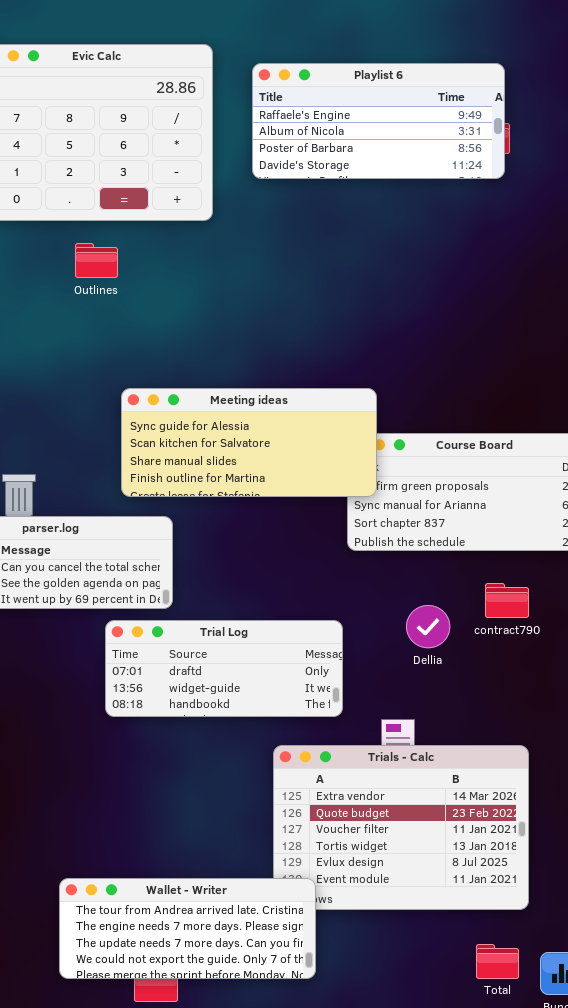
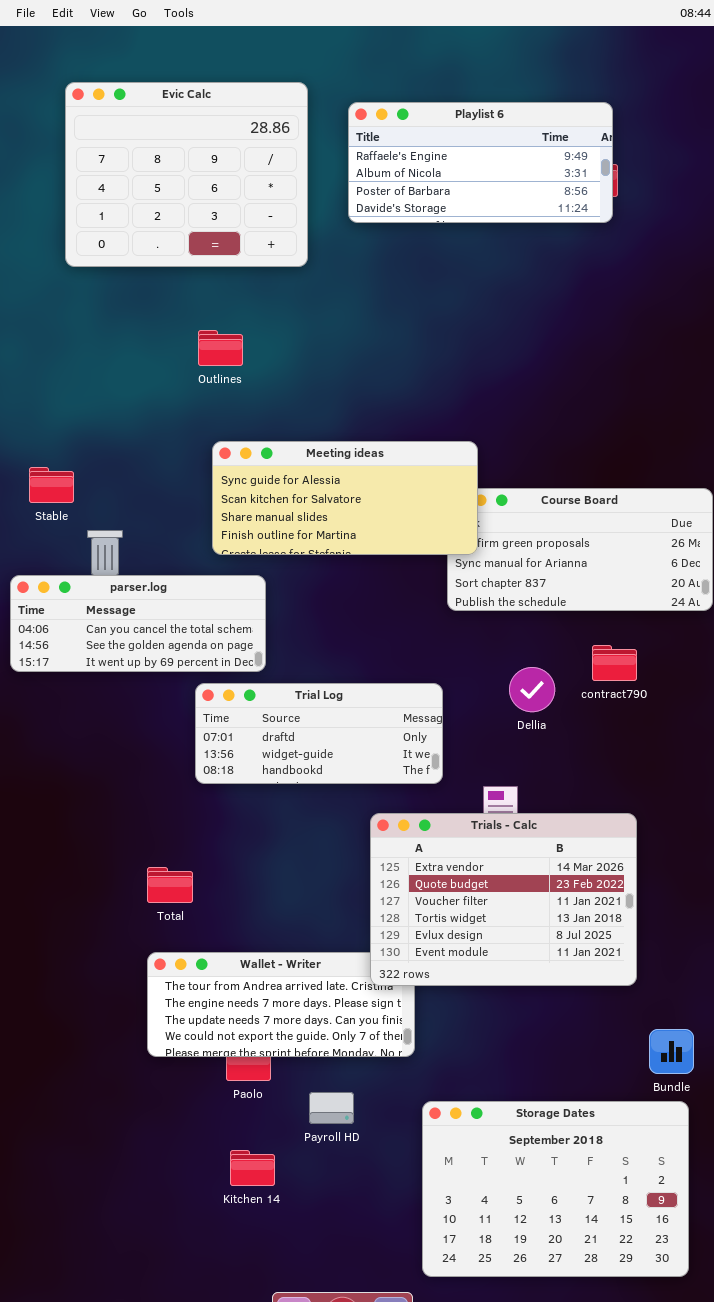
Outlines: [75,243,118,278] -> [198,330,243,366], moved
Trials - Calc: [273,745,529,910] -> [370,813,637,986], raised
Total: [476,944,519,979] -> [147,867,193,903], moved

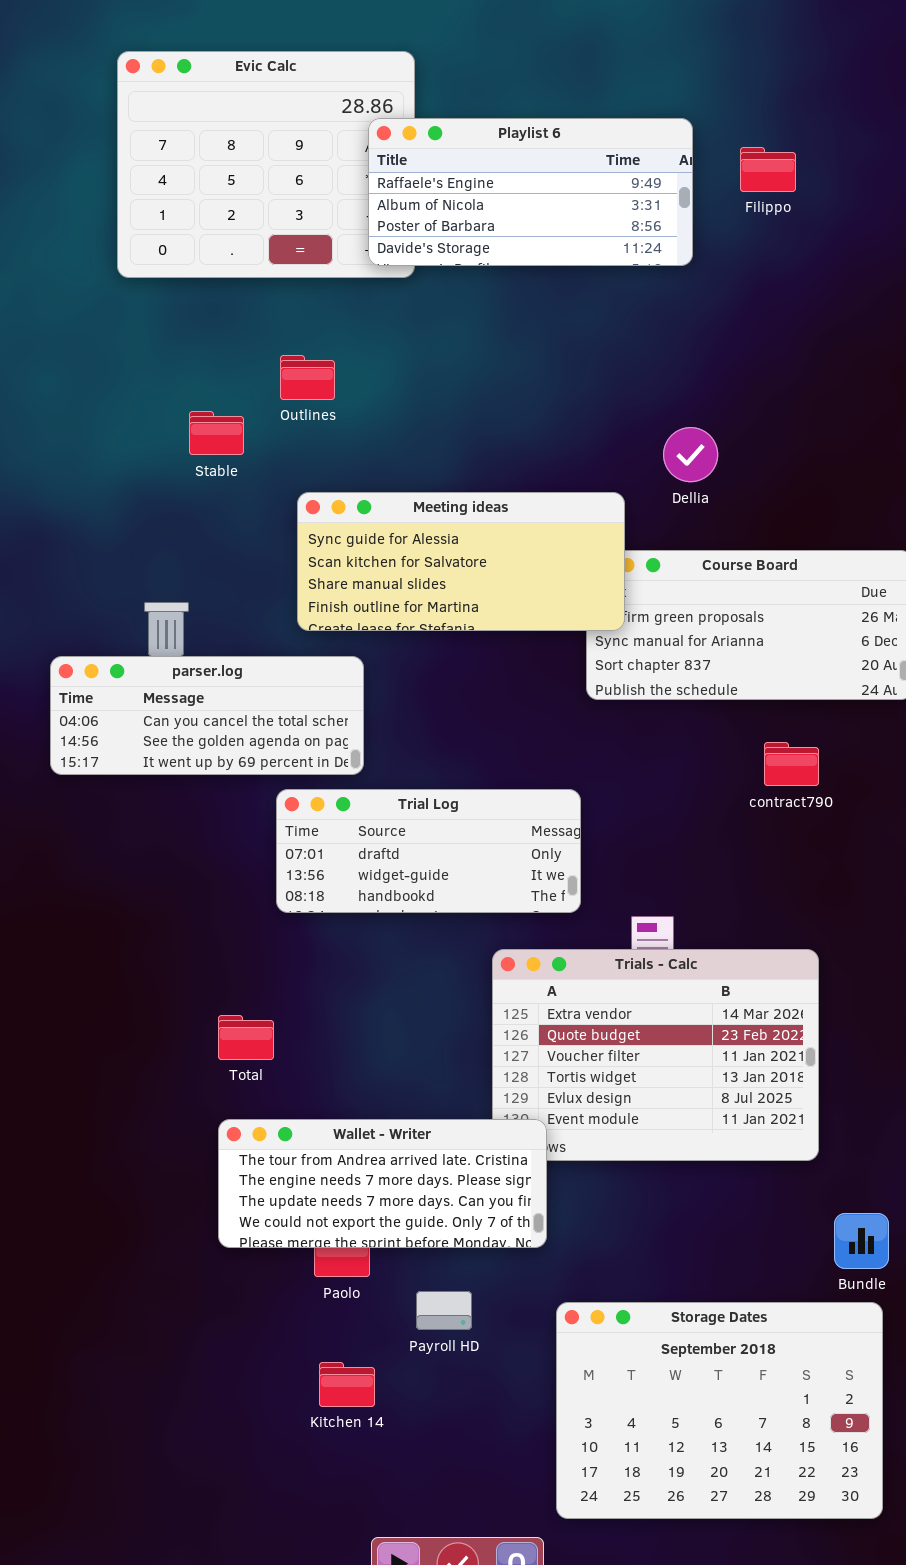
Playlist 6: [348,102,613,223] -> [368,118,693,266], moved
Stable: [29,467,74,503] -> [189,411,244,455], moved
Dellia: [509,667,555,712] -> [663,427,718,482], moved
Wallet - Writer: [147,952,415,1057] -> [218,1119,547,1248], raised

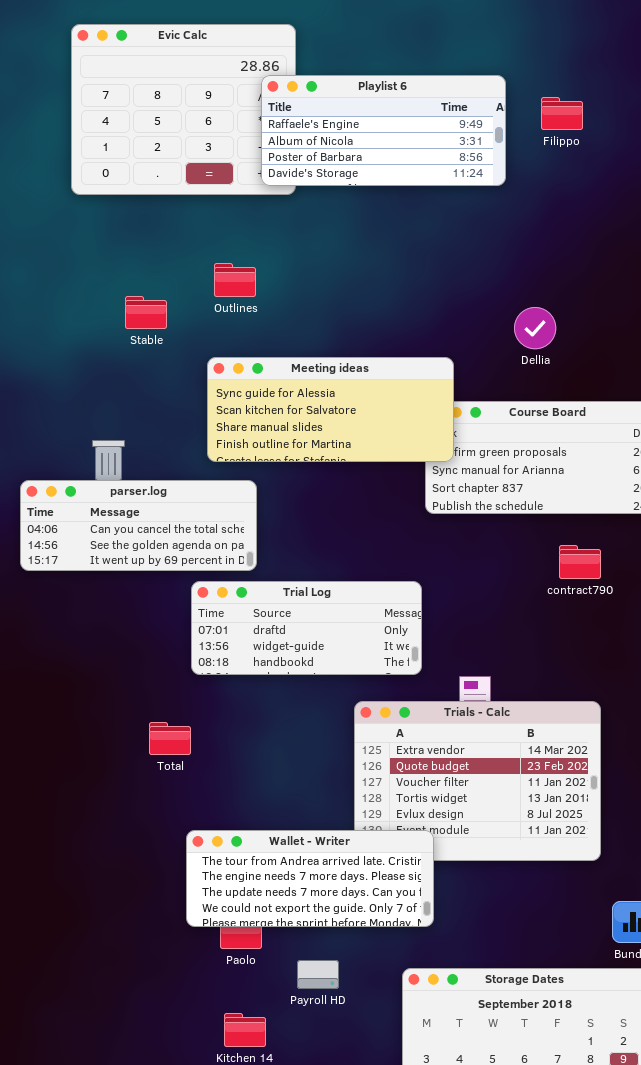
Outlines: [280,355,335,400] -> [214,263,256,297], moved
Dellia: [663,427,718,482] -> [514,307,556,349], moved
Total: [218,1015,274,1060] -> [149,722,191,755], moved
Wallet - Writer: [218,1119,547,1248] -> [186,830,434,927], moved

